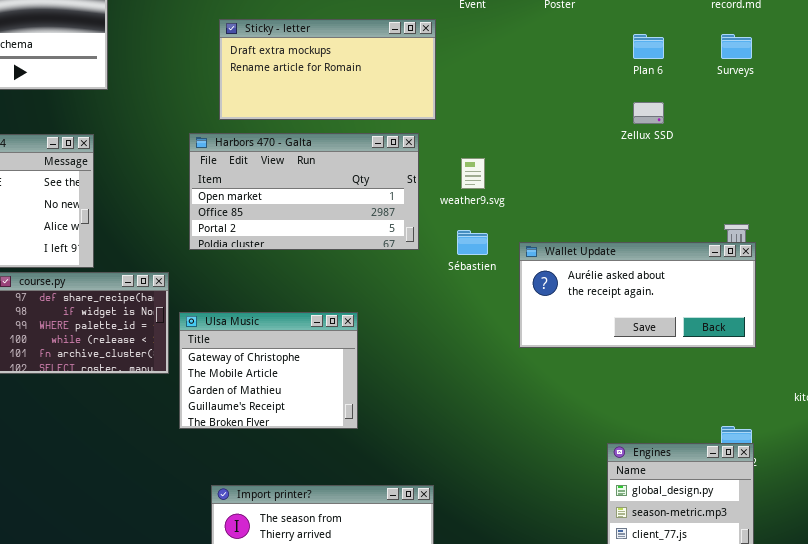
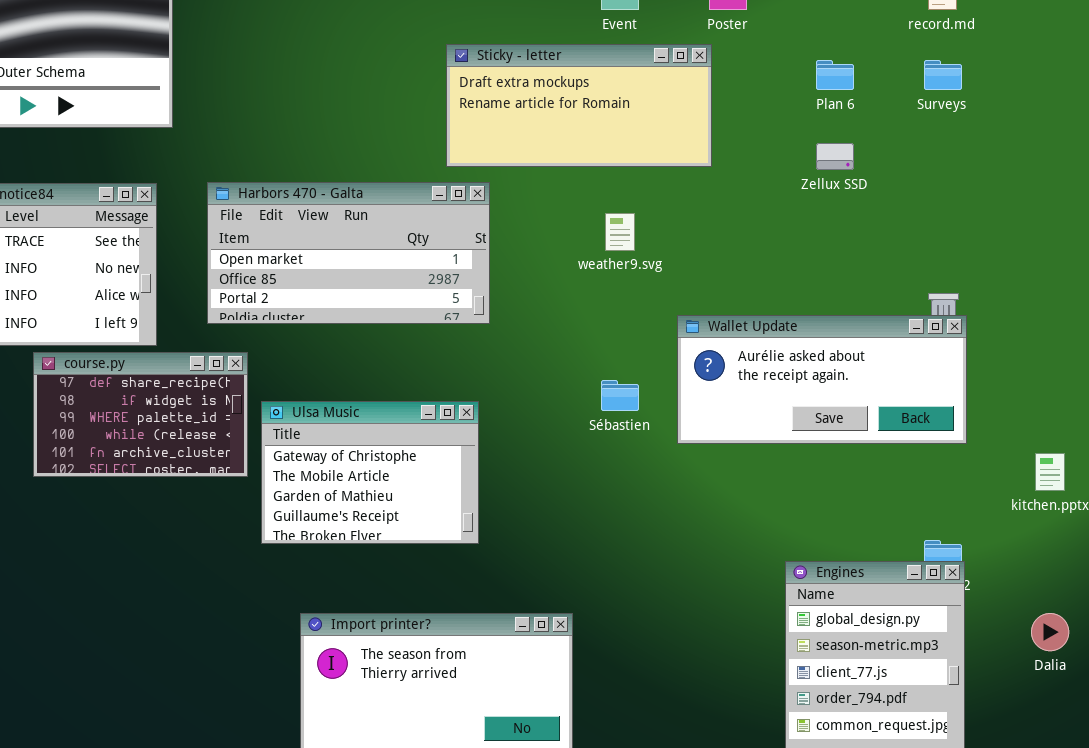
Sticky - letter: [219,19,436,120] -> [446,44,712,167], moved
Harbors 470 - Galta: [189,133,419,250] -> [207,182,490,324], moved
Sébastien: [457,230,488,255] -> [601,380,639,411], moved

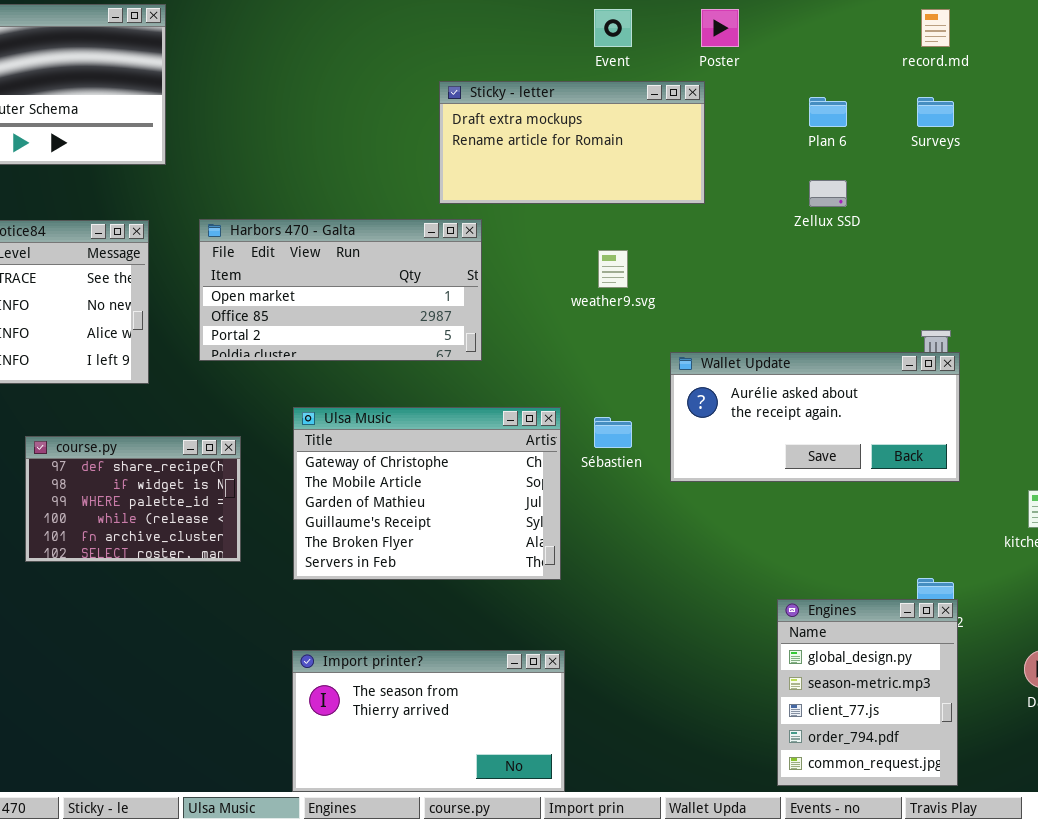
course.py: [33,352,248,477] -> [25,436,241,562], moved
Ulsa Music: [261,401,479,544] -> [293,407,561,580], moved, resized

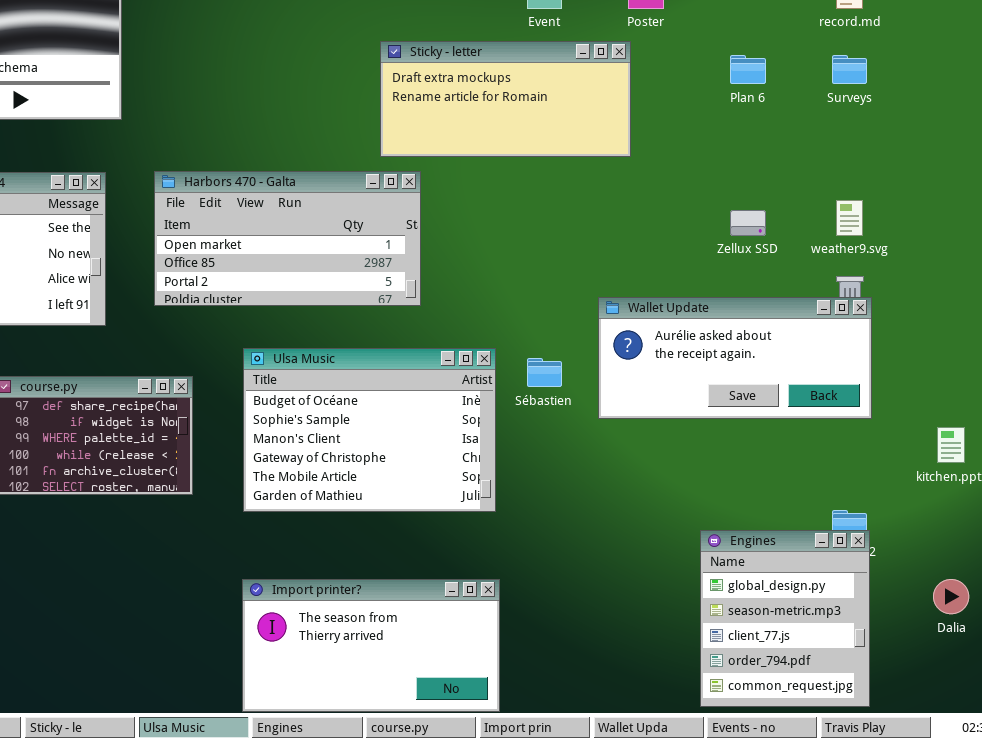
Zellux SSD: [809,180,847,207] -> [730,210,766,236], moved
weather9.svg: [598,250,628,288] -> [836,200,863,236], moved
Ulsa Music: [293,407,561,580] -> [243,348,496,512], scrolled up 3 rows

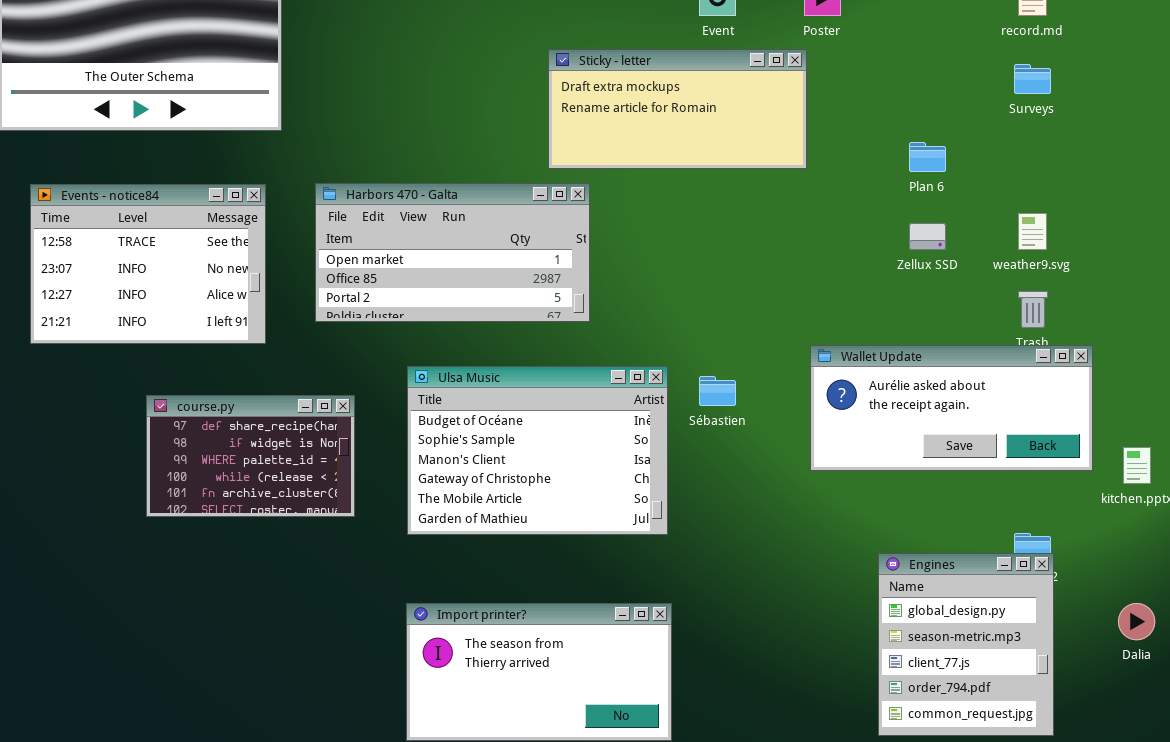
Plan 6: [730,55,766,84] -> [909,142,946,172], moved
Wallet Update: [598,297,872,419] -> [810,345,1093,471], moved

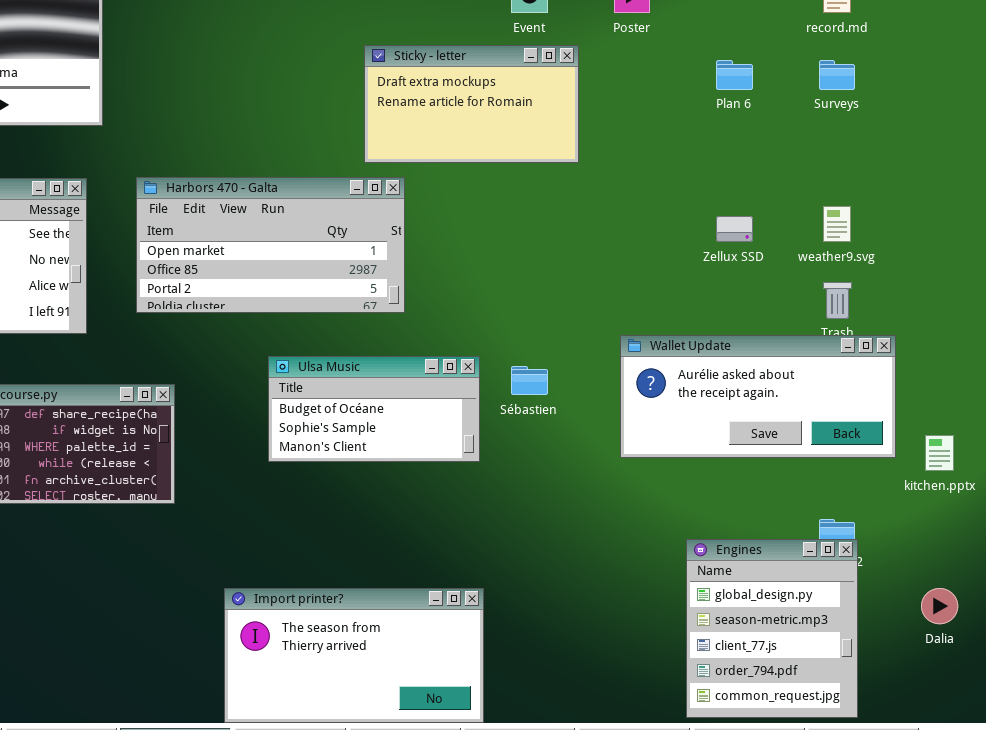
Sticky - letter: [548,49,807,169] -> [364,45,579,163], resized
Plan 6: [909,142,946,172] -> [716,60,753,90], moved
Ulsa Music: [407,366,668,535] -> [268,356,480,462], resized

